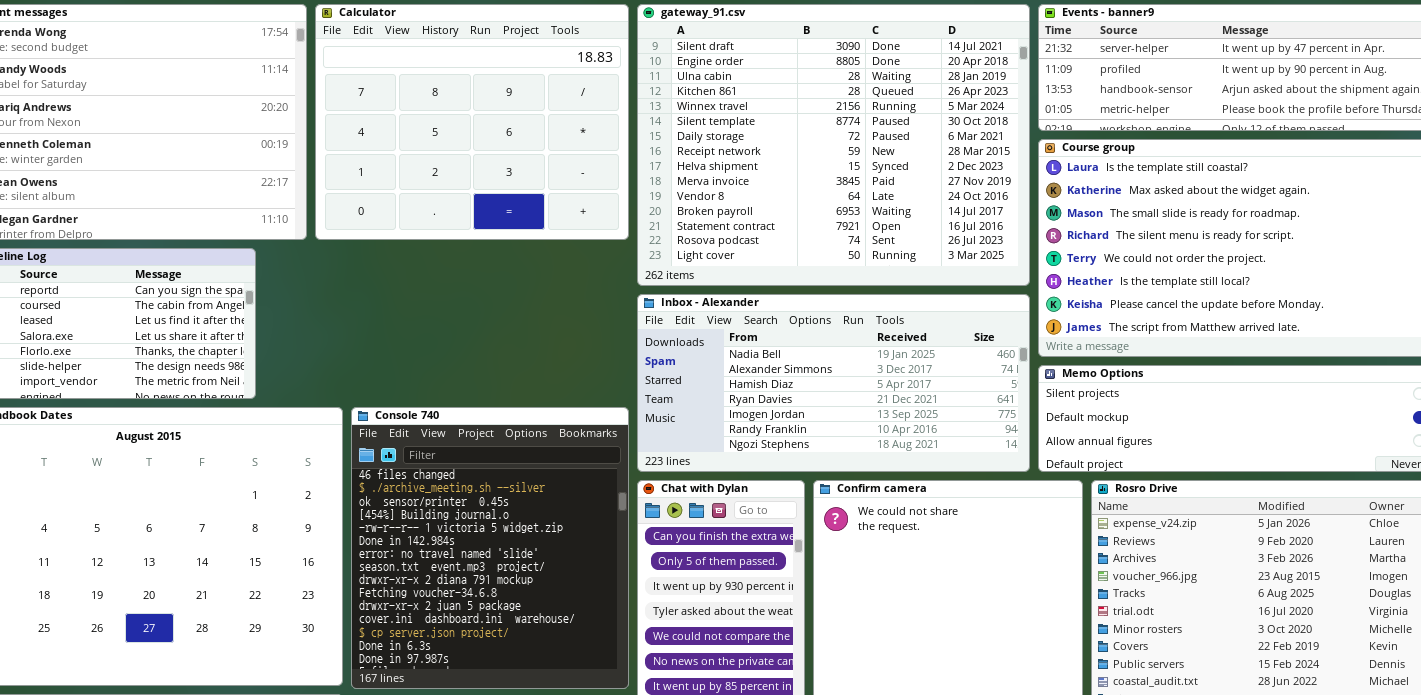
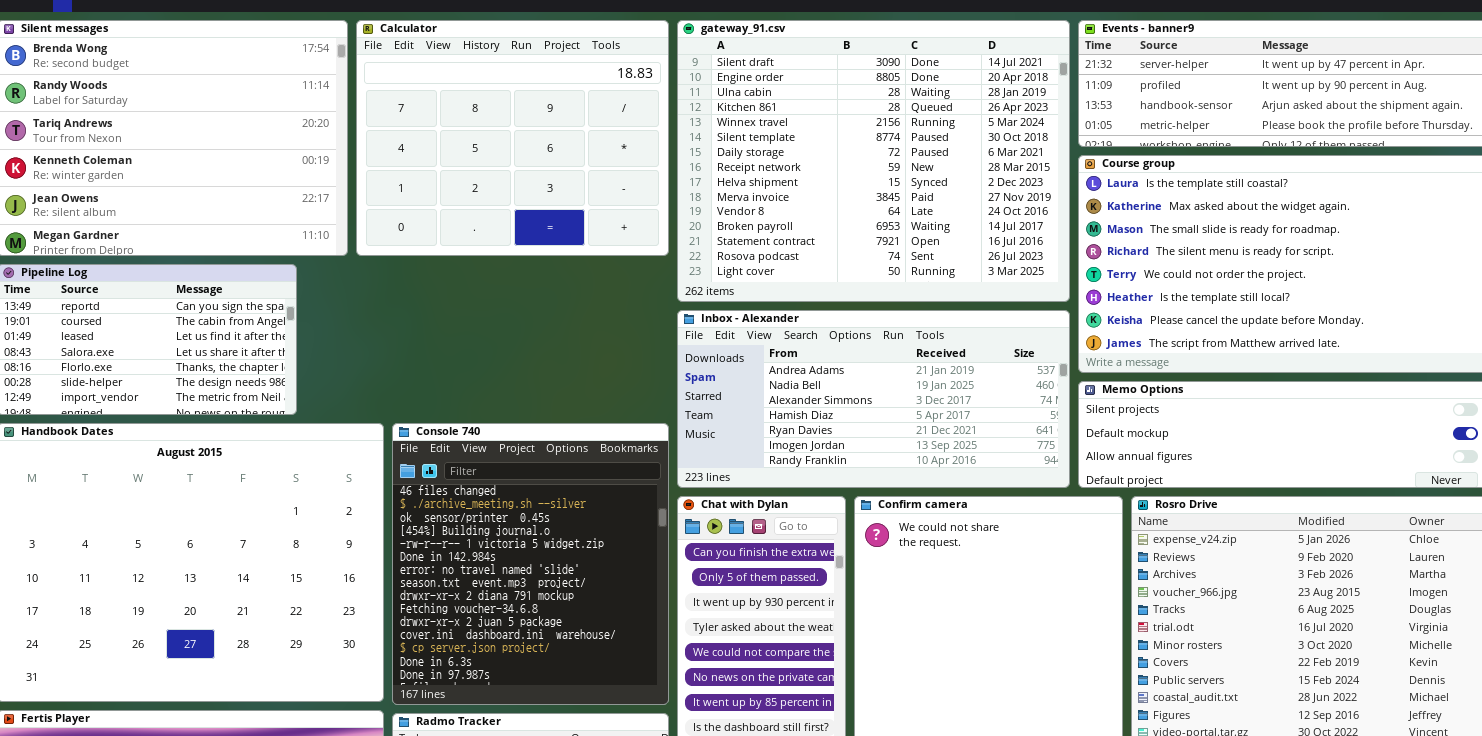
Inbox - Alexander: [637,294,1030,472] -> [677,310,1070,488], scrolled up 1 row

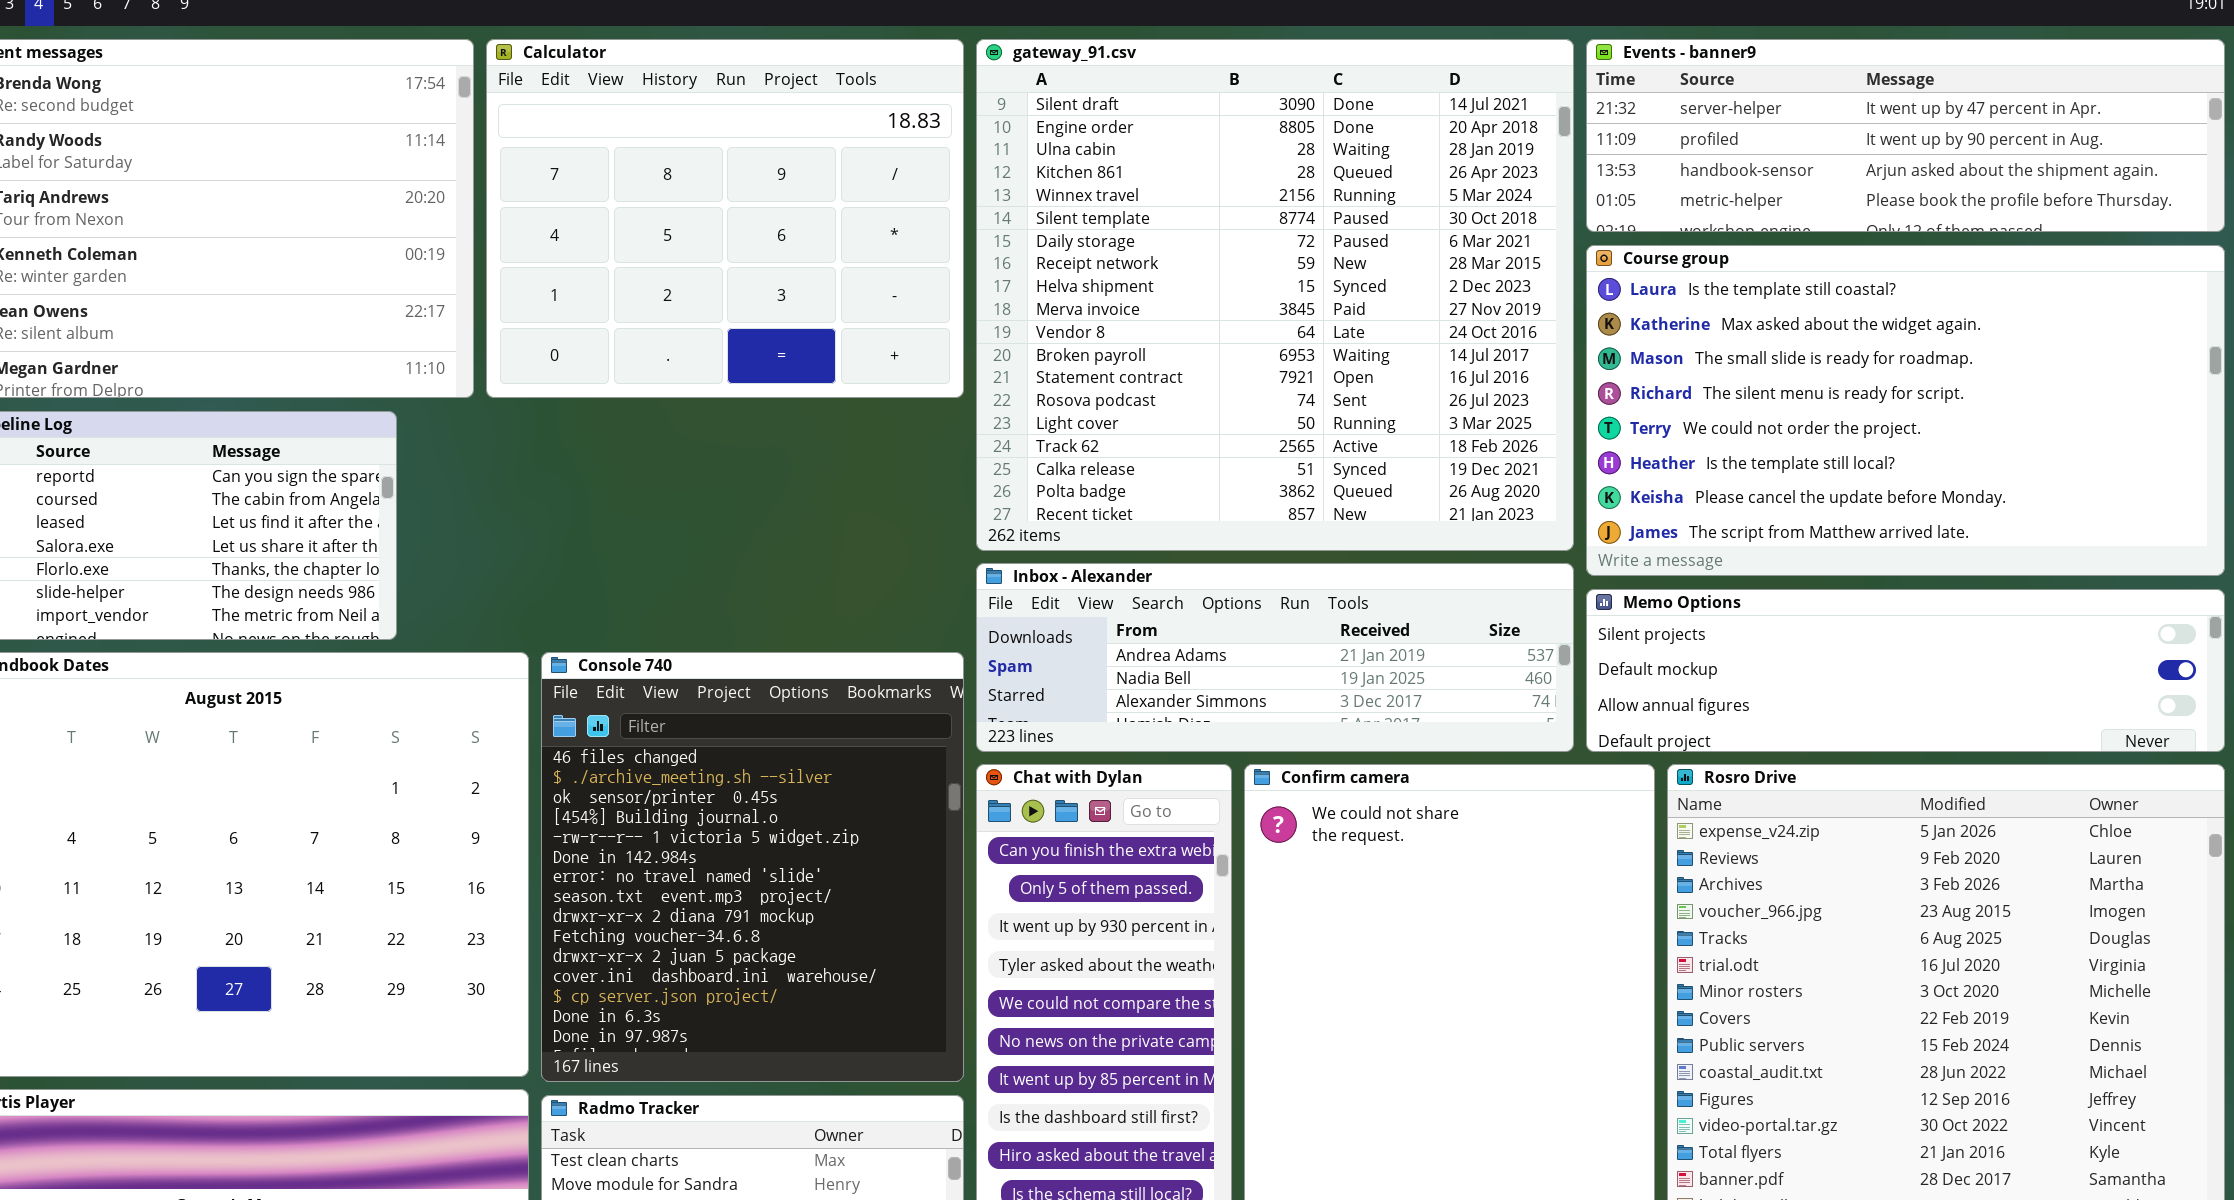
gateway_91.csv: [677,20,1070,302] -> [976,39,1574,551], resized
Inbox - Alexander: [677,310,1070,488] -> [976,563,1574,752], resized

